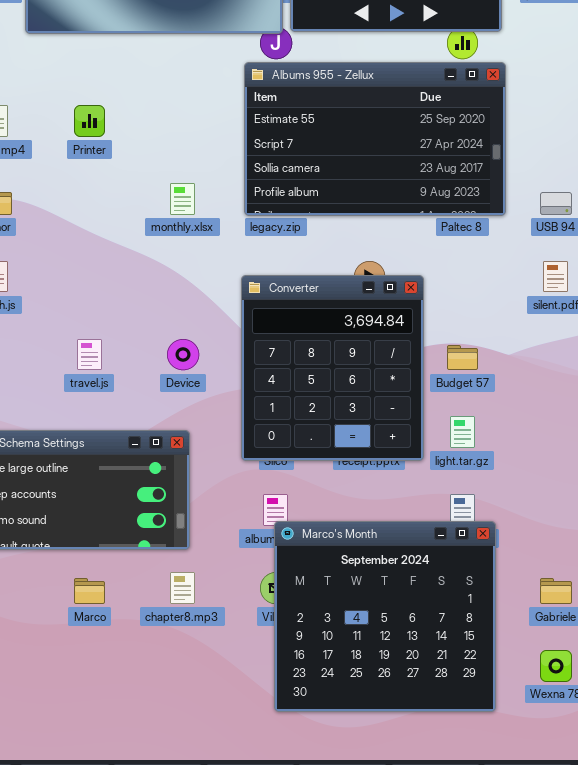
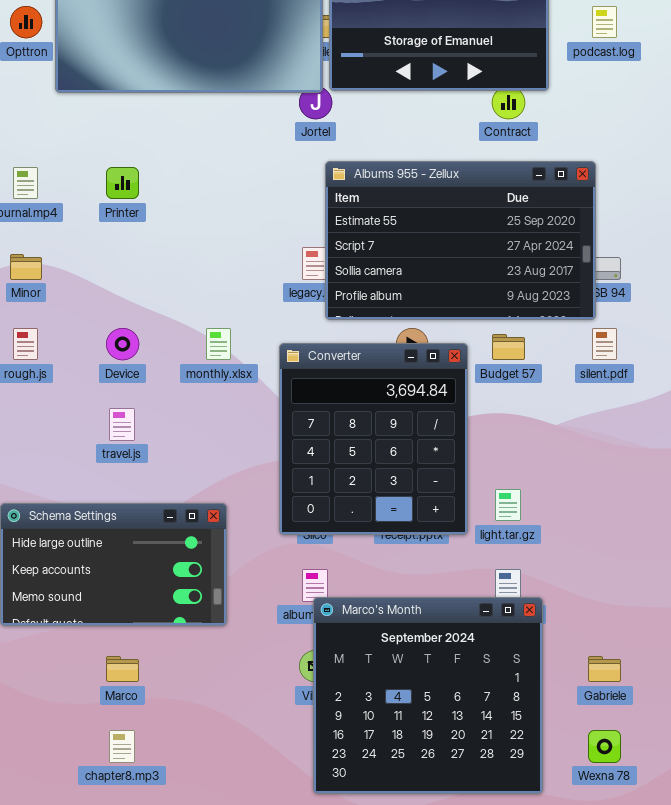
Albums 955 - Zellux: [244,62,506,216] -> [325,161,596,320], moved
monthly.xlsx: [170,183,195,215] -> [206,328,231,360], moved
Device: [167,339,199,370] -> [106,328,139,360], moved
Budget 57: [447,345,478,370] -> [492,334,525,360], moved
chapter8.mp3: [170,572,195,604] -> [109,730,135,763], moved

